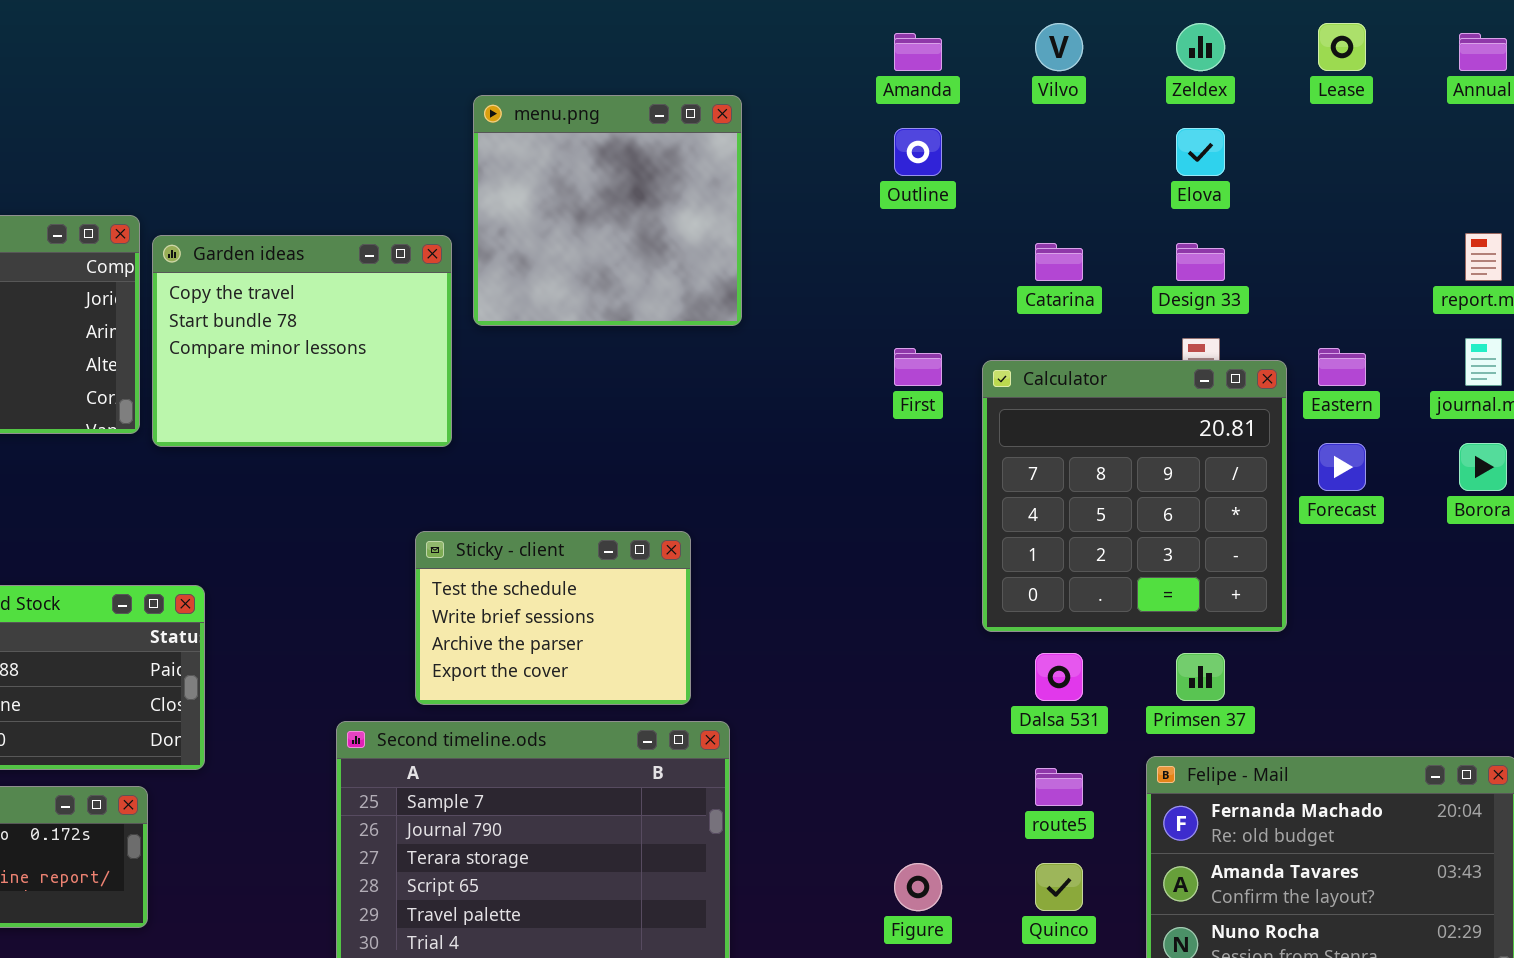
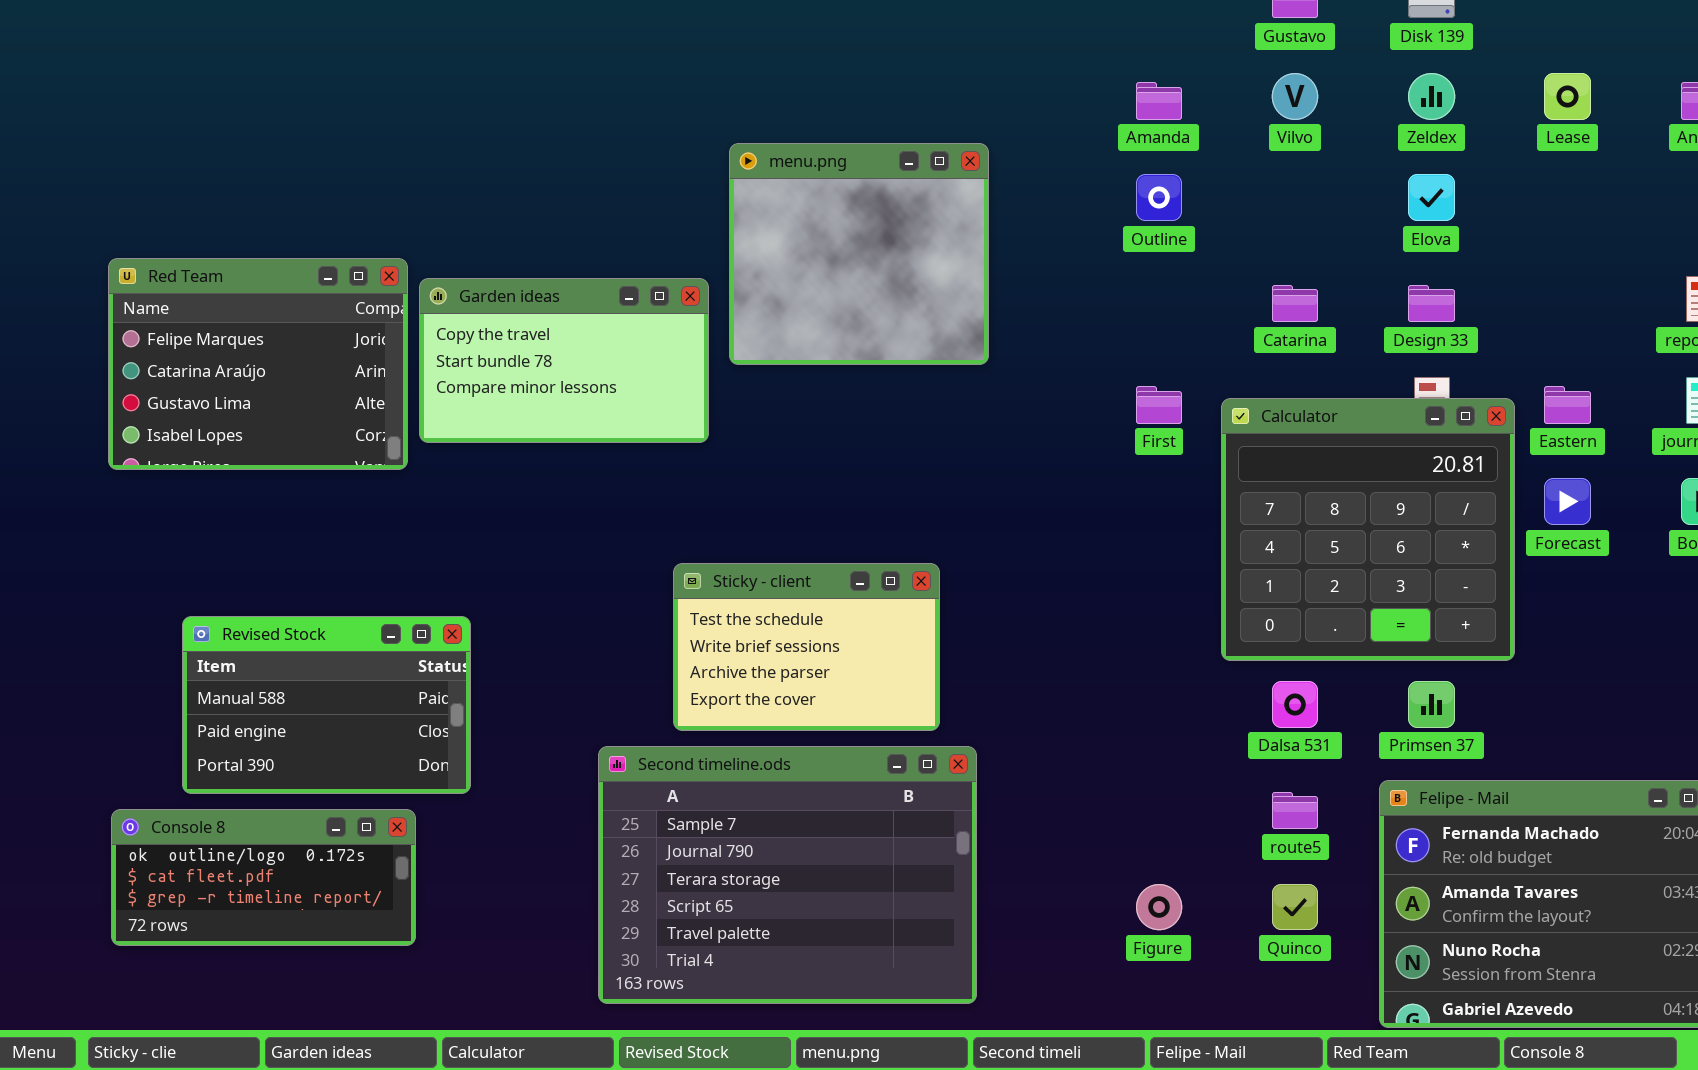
Garden ideas: [152,235,452,447] -> [419,278,709,443], resized

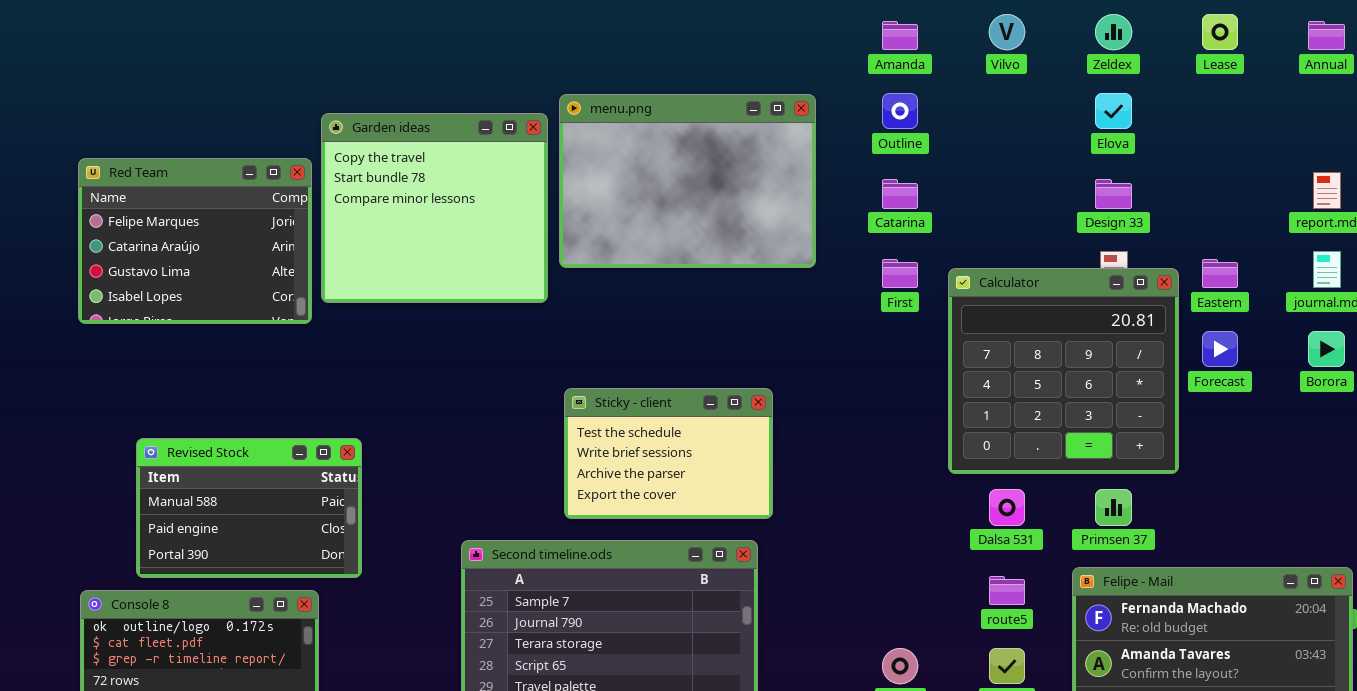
menu.png: [729,143,989,365] -> [559,94,816,268], moved, resized
Garden ideas: [419,278,709,443] -> [321,113,548,303], resized
Catarina: [1272,285,1318,322] -> [882,179,918,209], moved
Sticky - client: [673,563,940,731] -> [564,388,773,519], moved

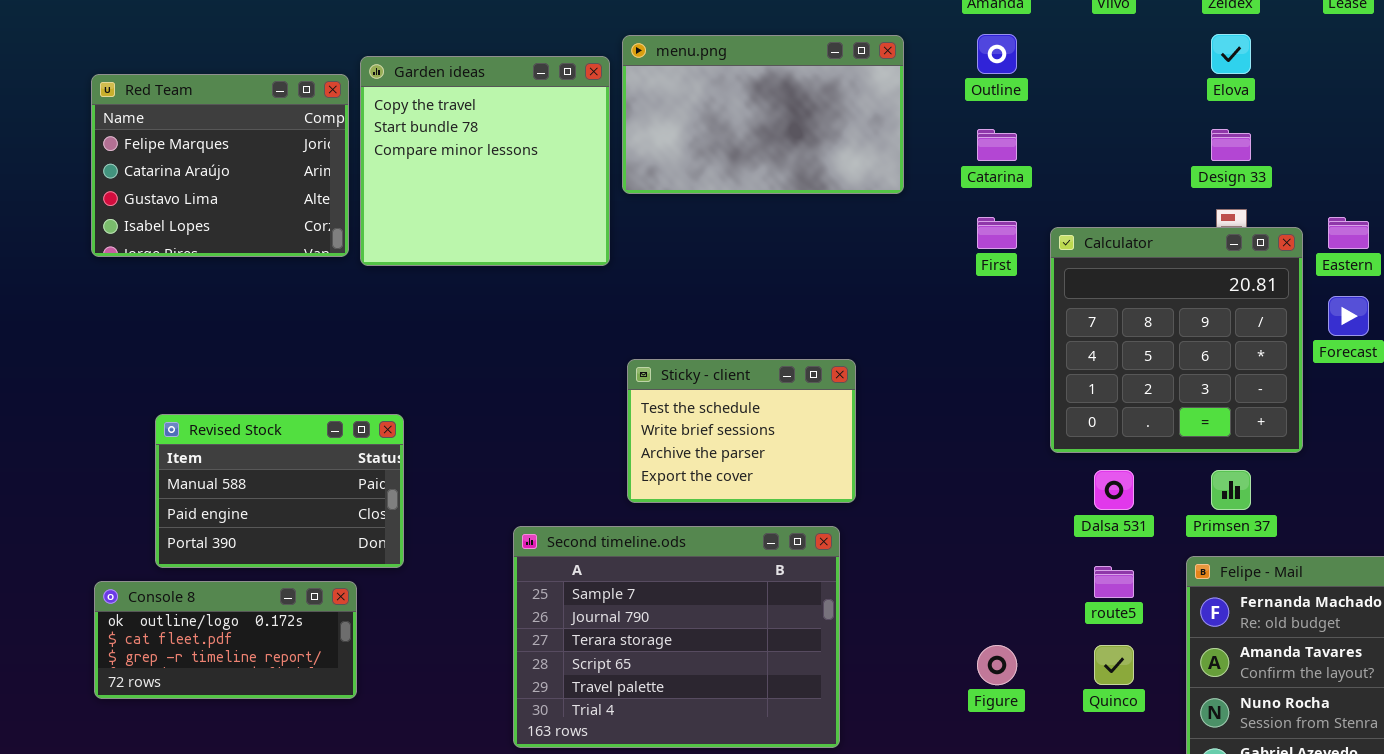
menu.png: [559,94,816,268] -> [622,35,904,194], resized
Red Team: [78,158,312,324] -> [91,74,349,257], moved

